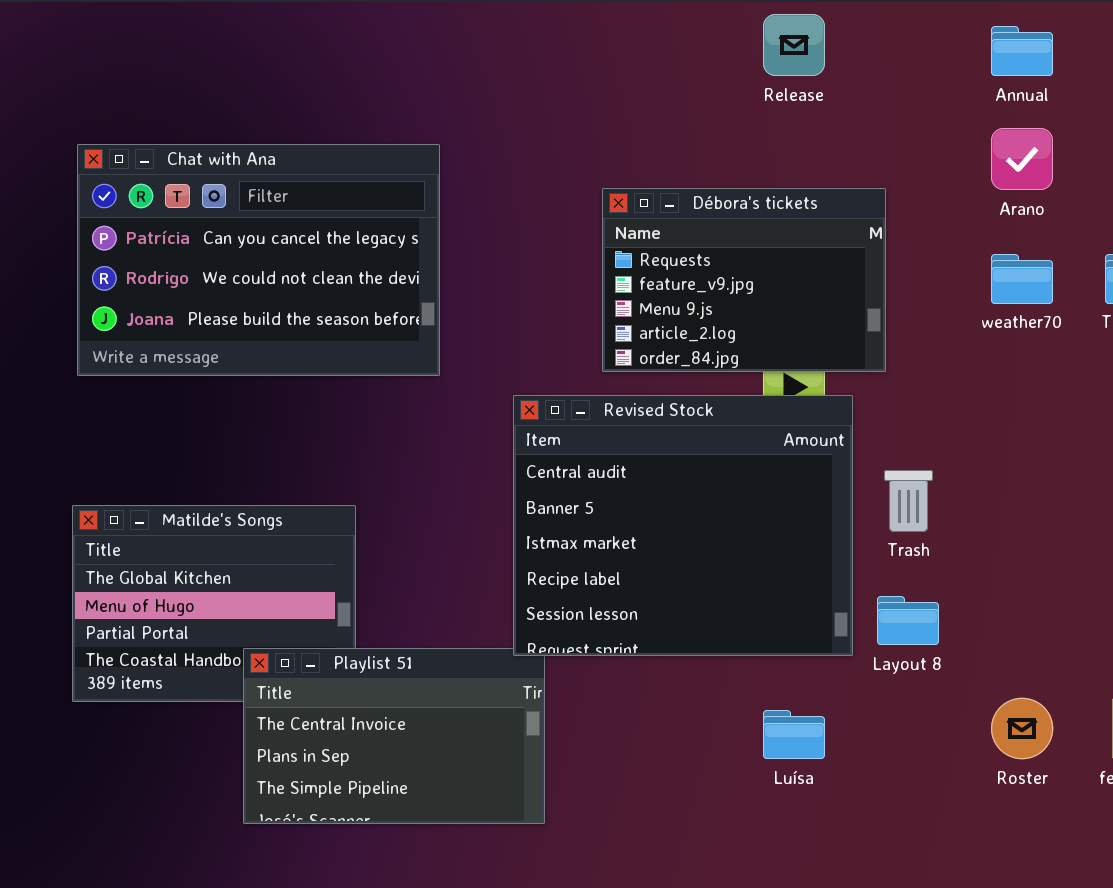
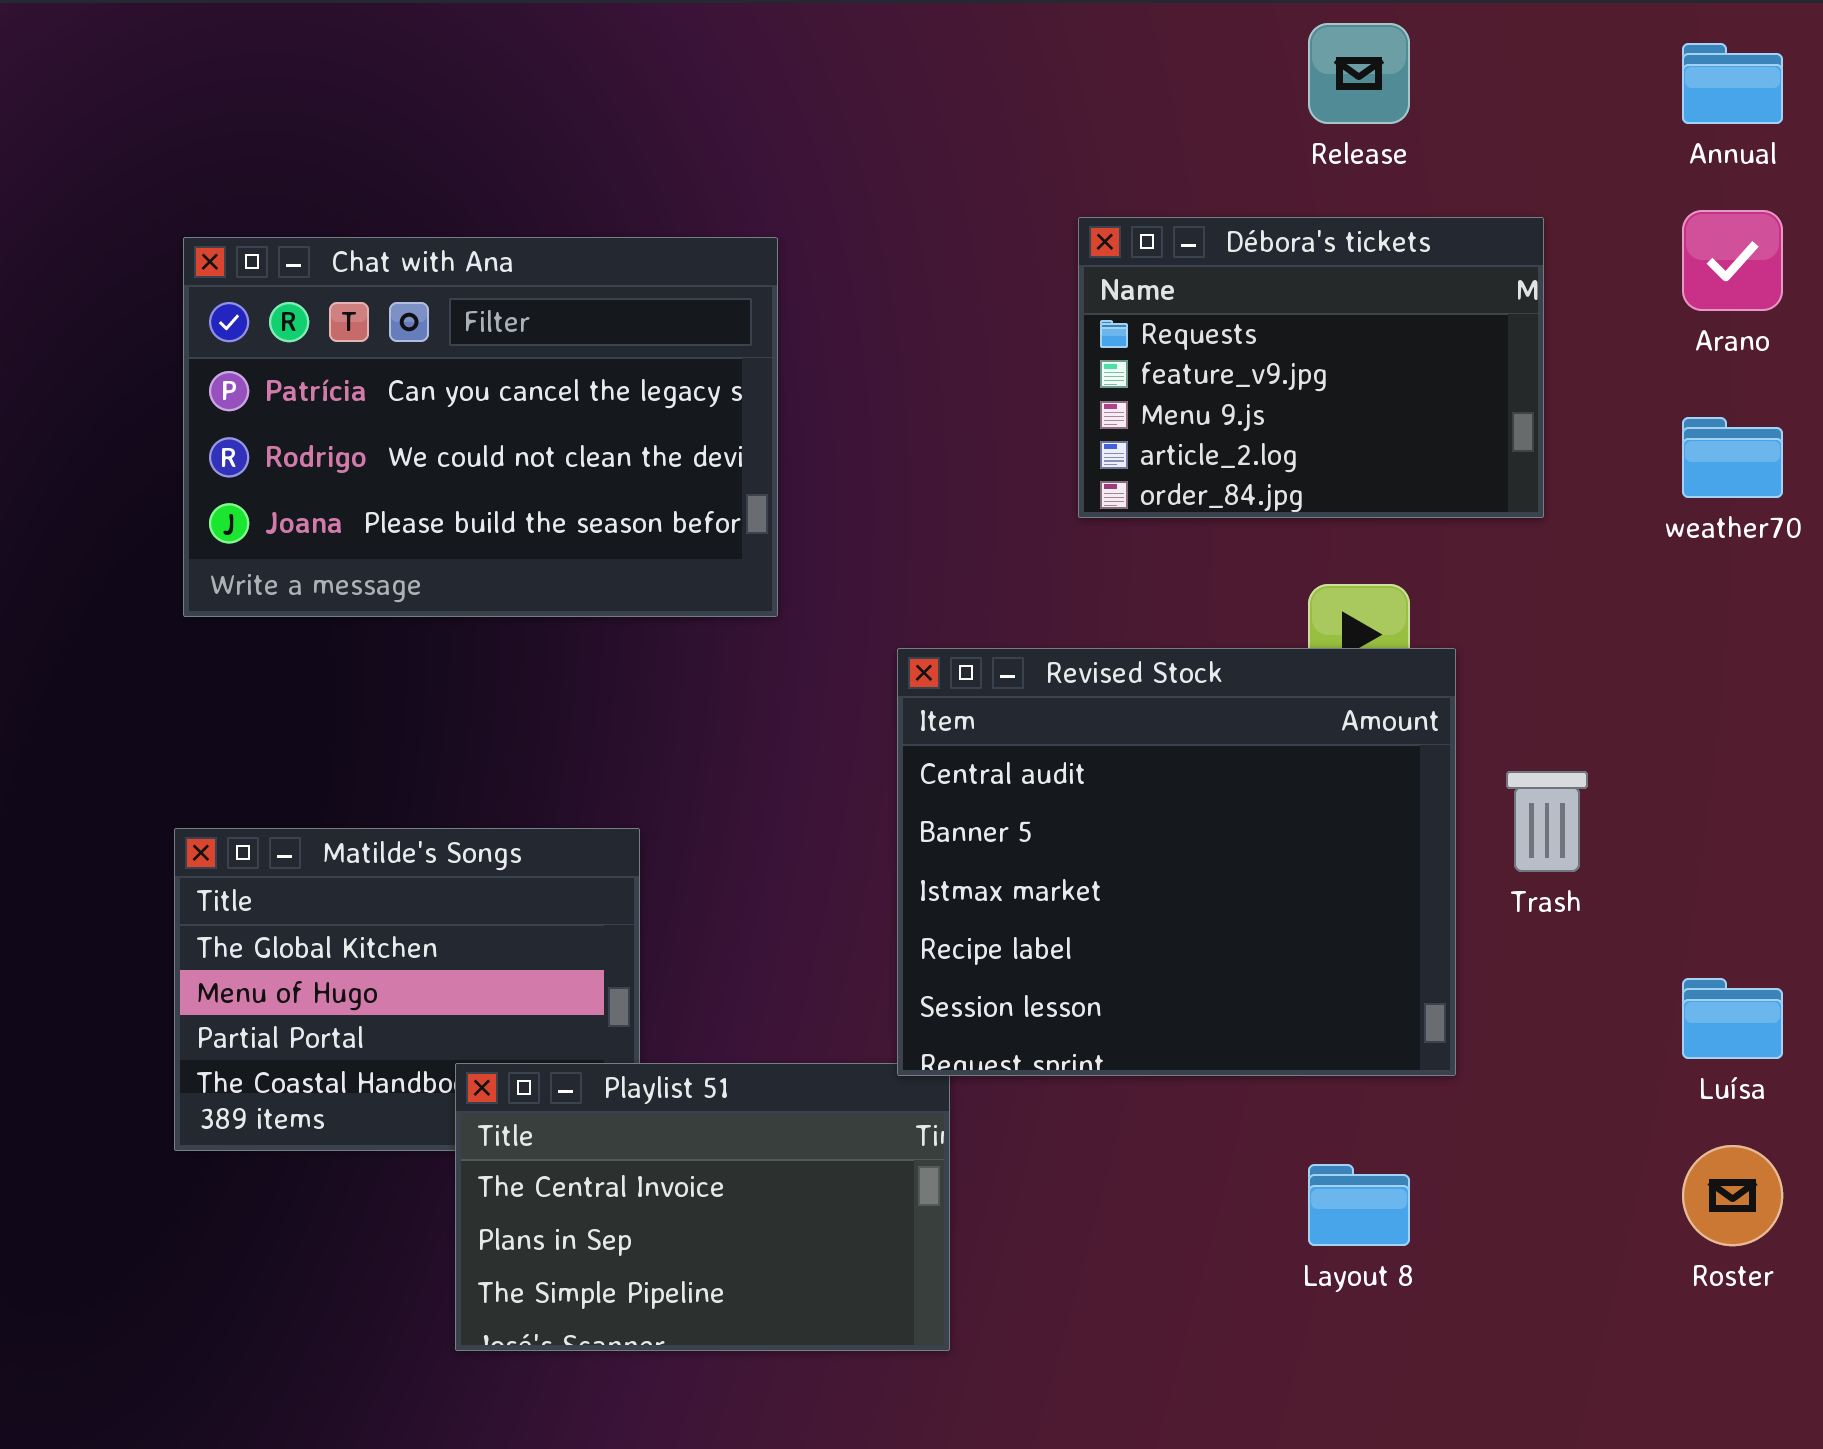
Débora's tickets: [602,188,886,372] -> [1078,217,1544,518], moved
Layout 8: [877,596,939,645] -> [1308,1164,1410,1246], moved
Luísa: [763,710,825,759] -> [1682,978,1783,1059], moved

